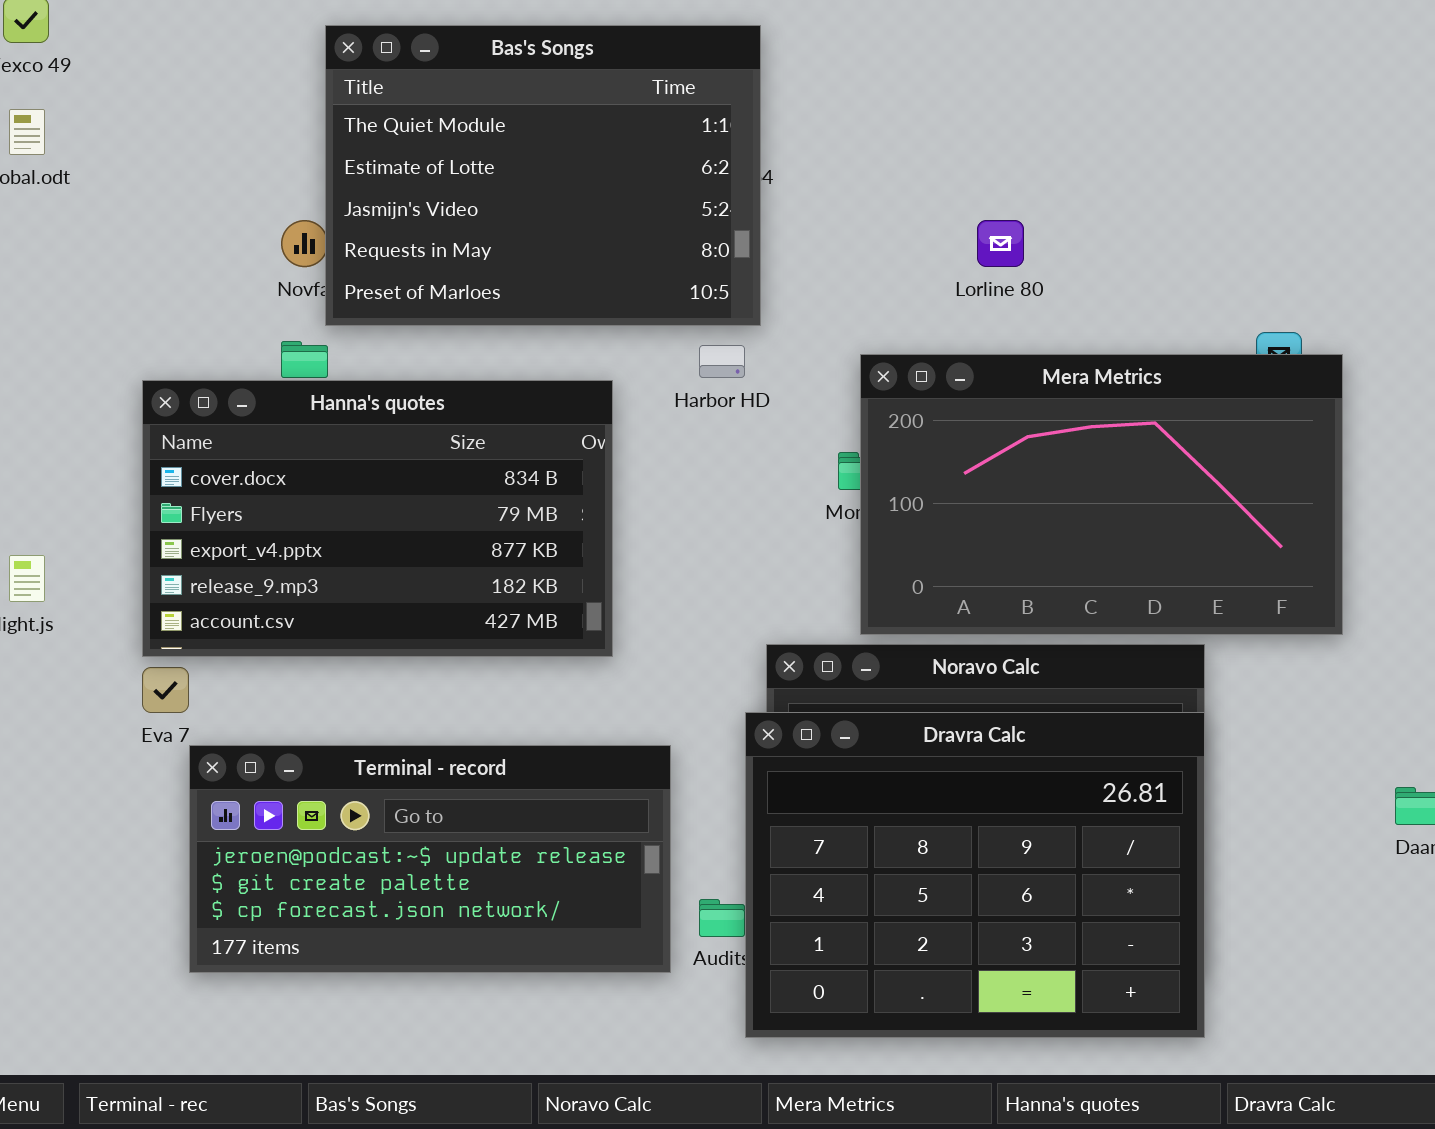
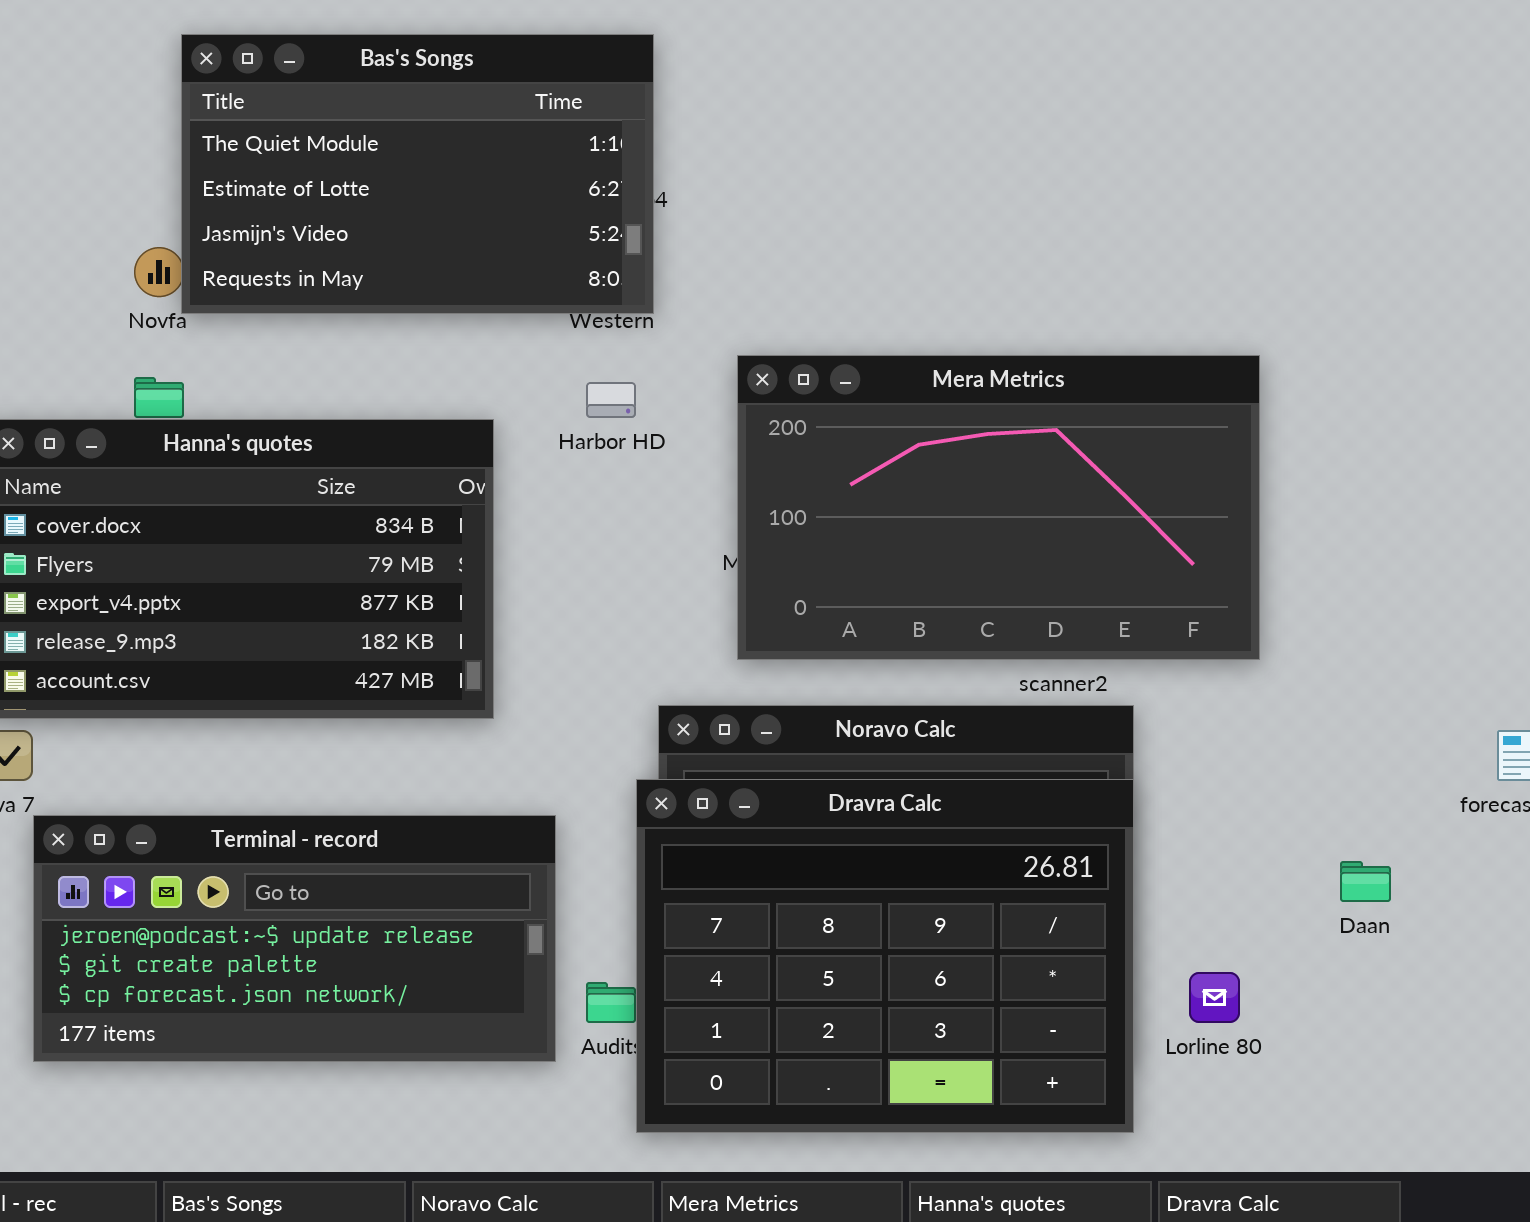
Bas's Songs: [325,25,761,326] -> [181,34,654,314], resized
Lorline 80: [977,220,1024,267] -> [1189,972,1240,1023], moved
Mera Metrics: [860,354,1343,635] -> [737,355,1260,660], moved

